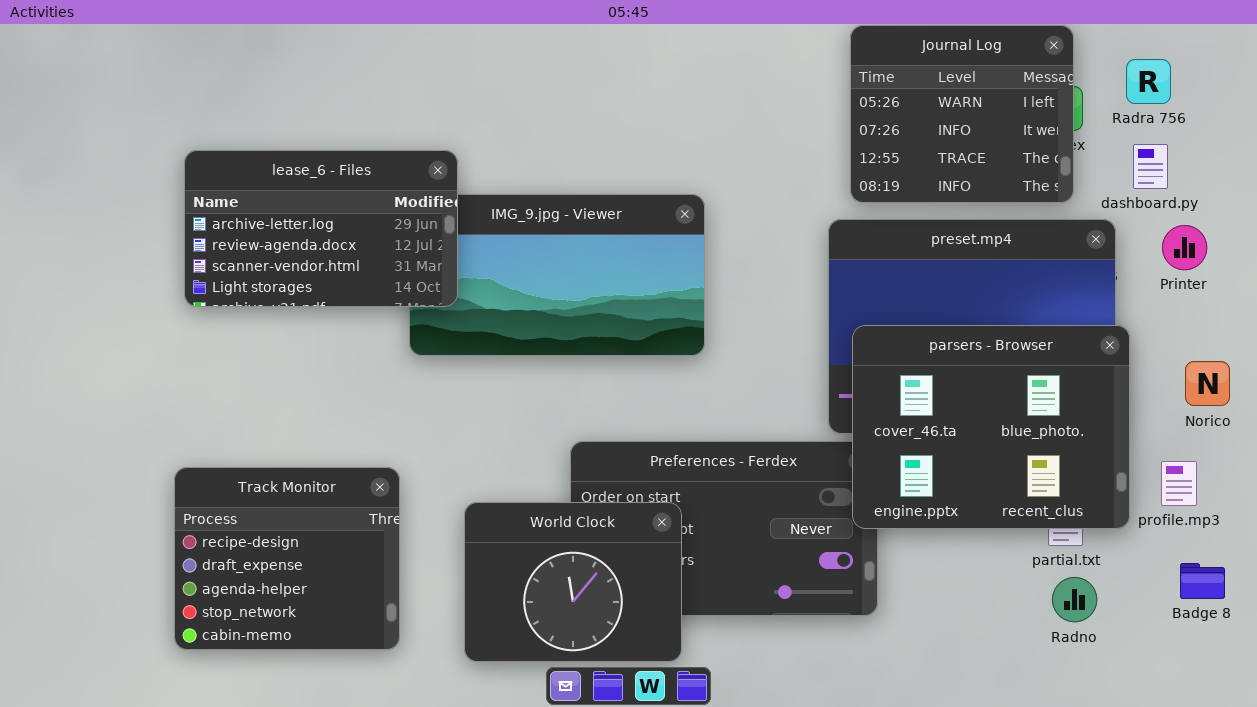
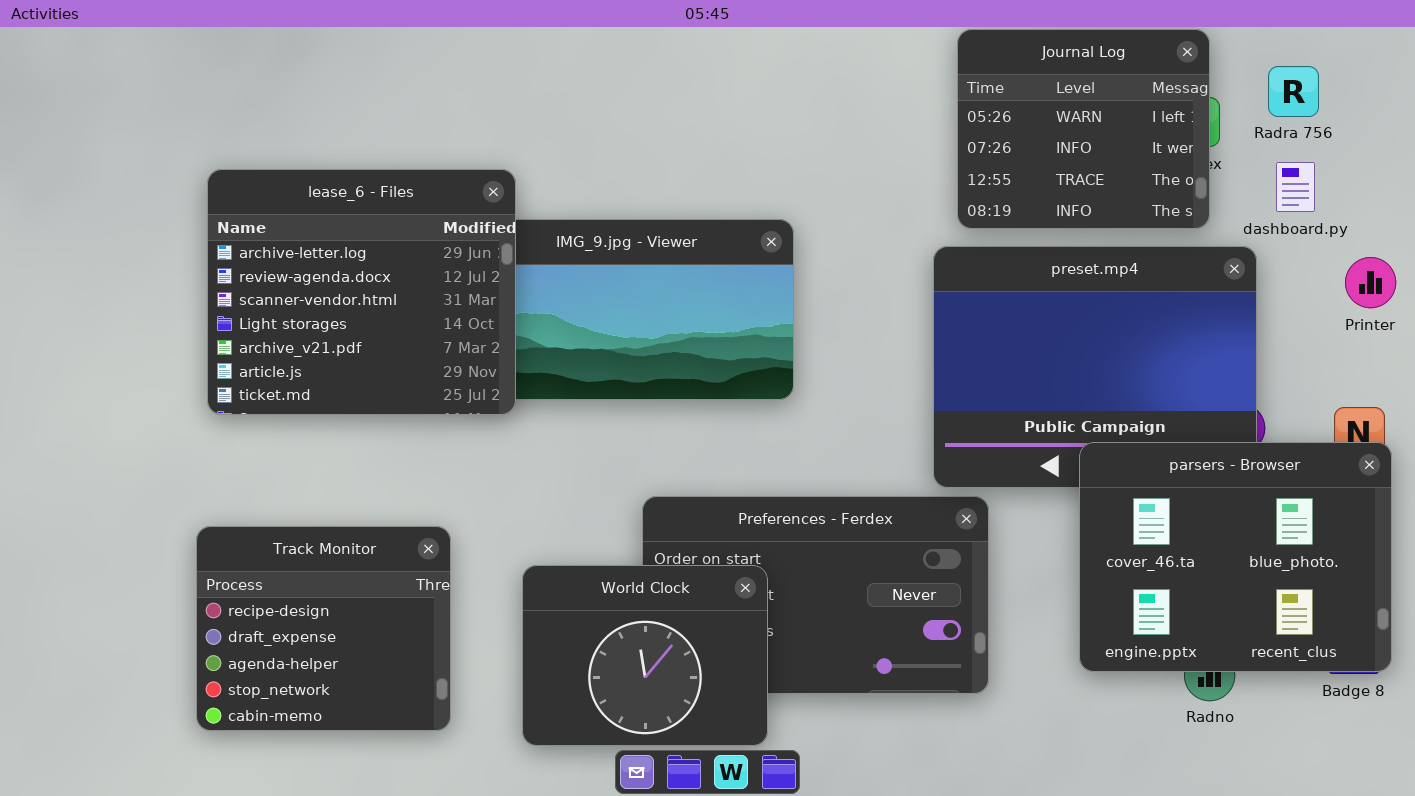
lease_6 - Files: [184,150,458,307] -> [207,169,516,415], resized
Printer: [1162,225,1207,270] -> [1345,257,1396,308], moved
parsers - Browser: [852,325,1130,529] -> [1079,442,1392,672], moved

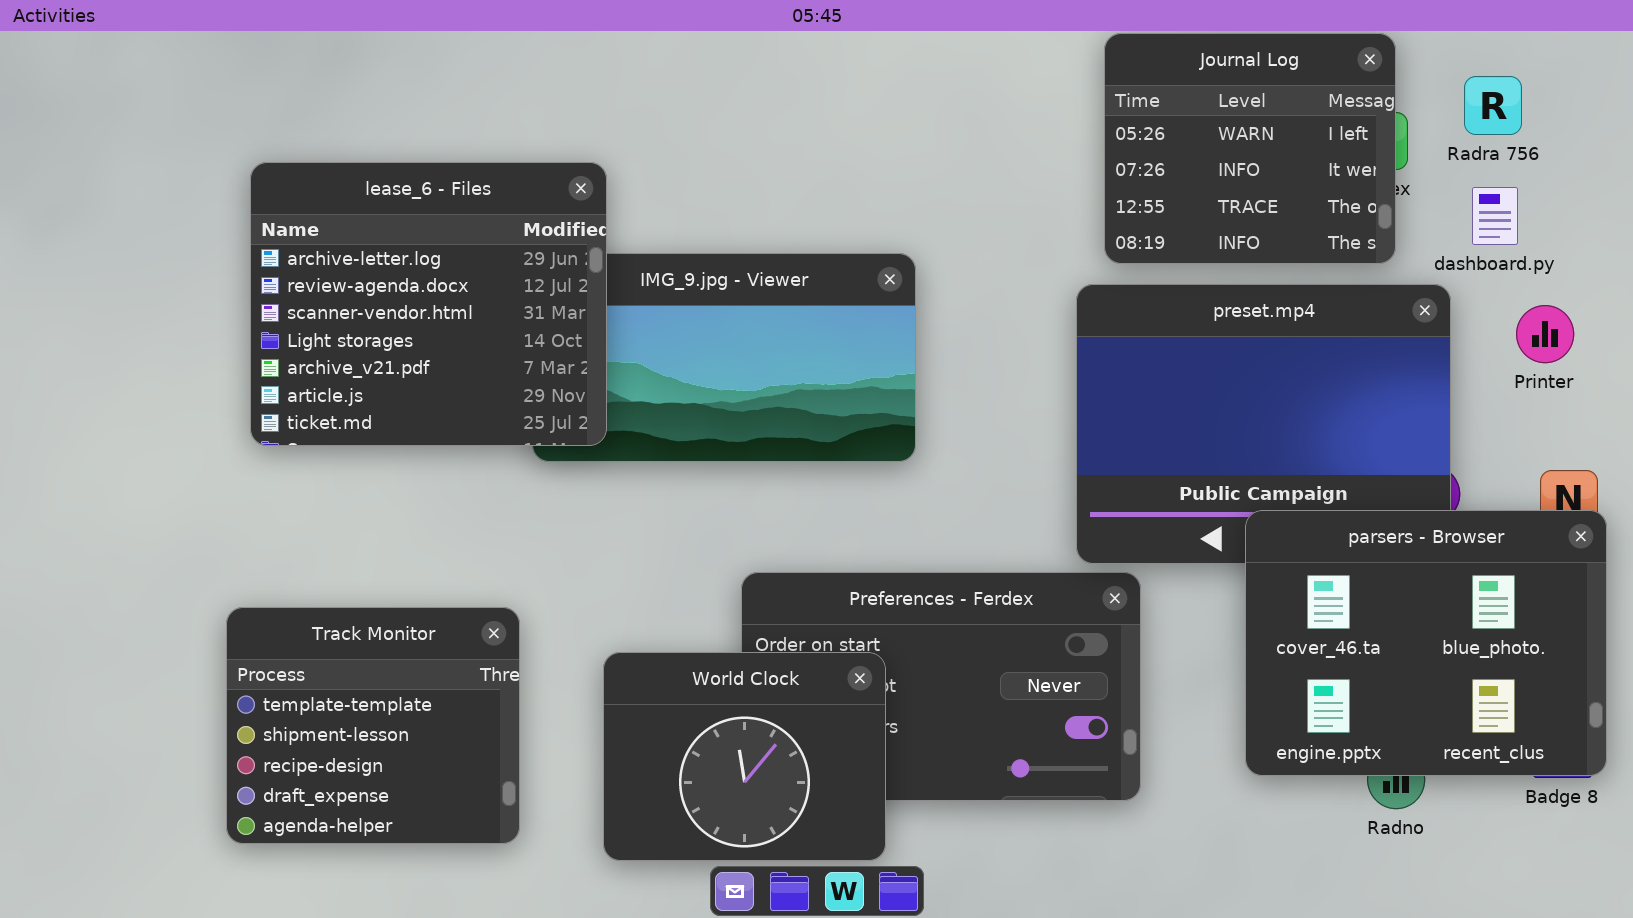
lease_6 - Files: [207,169,516,415] -> [250,162,607,446], moved
Printer: [1345,257,1396,308] -> [1516,305,1574,363], moved
Track Monitor: [196,526,451,731] -> [226,607,520,844], scrolled up 2 rows

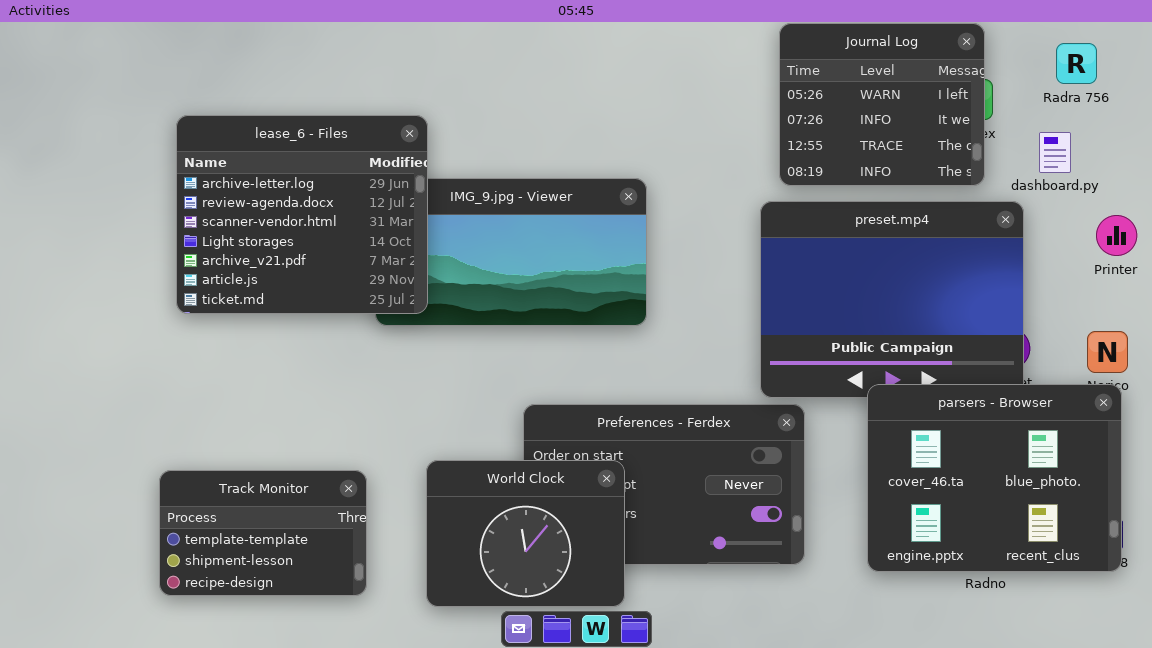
Radra 756: [1464,76,1522,135] -> [1056,43,1097,84], moved
Printer: [1516,305,1574,363] -> [1096,215,1137,256], moved
parsers - Browser: [1245,510,1607,776] -> [867,384,1122,572], moved
Track Monitor: [226,607,520,844] -> [159,470,367,596], resized

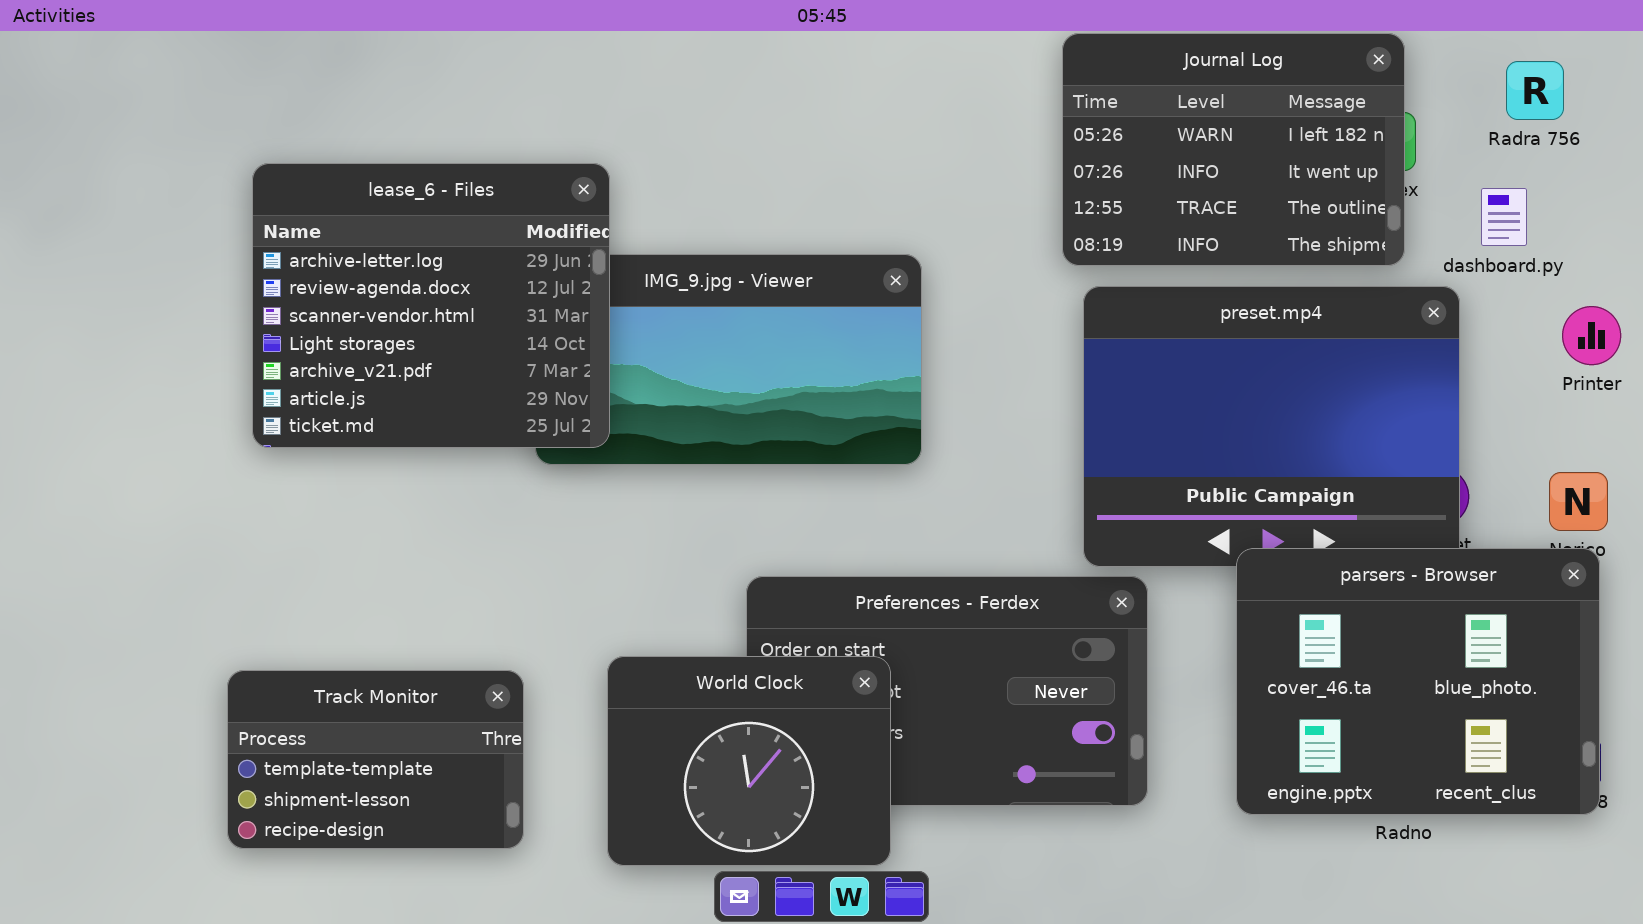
Journal Log: [779,23,985,186] -> [1062,33,1405,266], resized

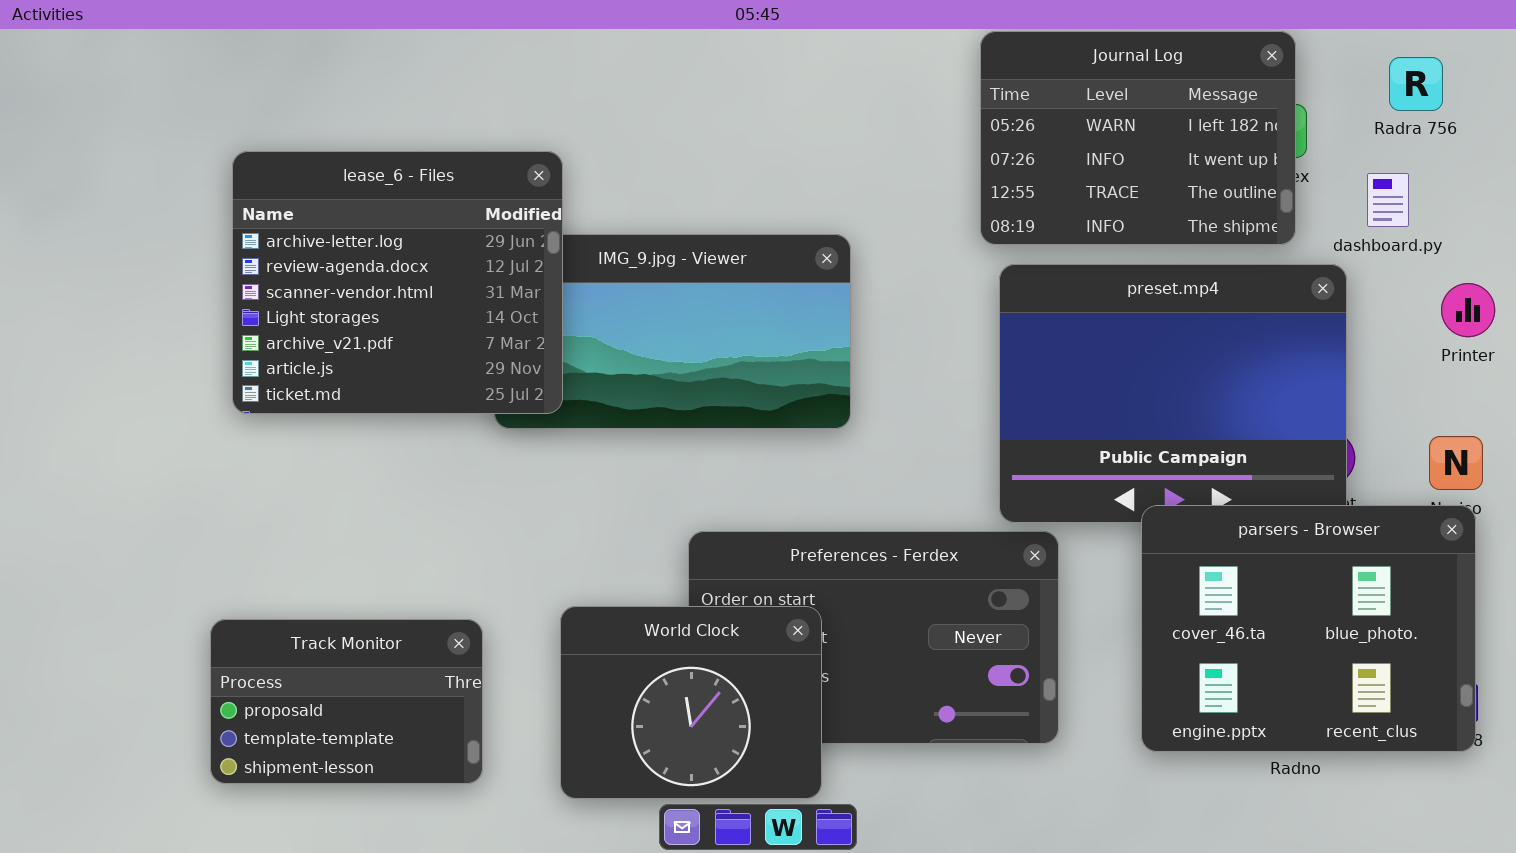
Track Monitor: [227,670,524,849] -> [210,619,483,784], scrolled up 1 row

